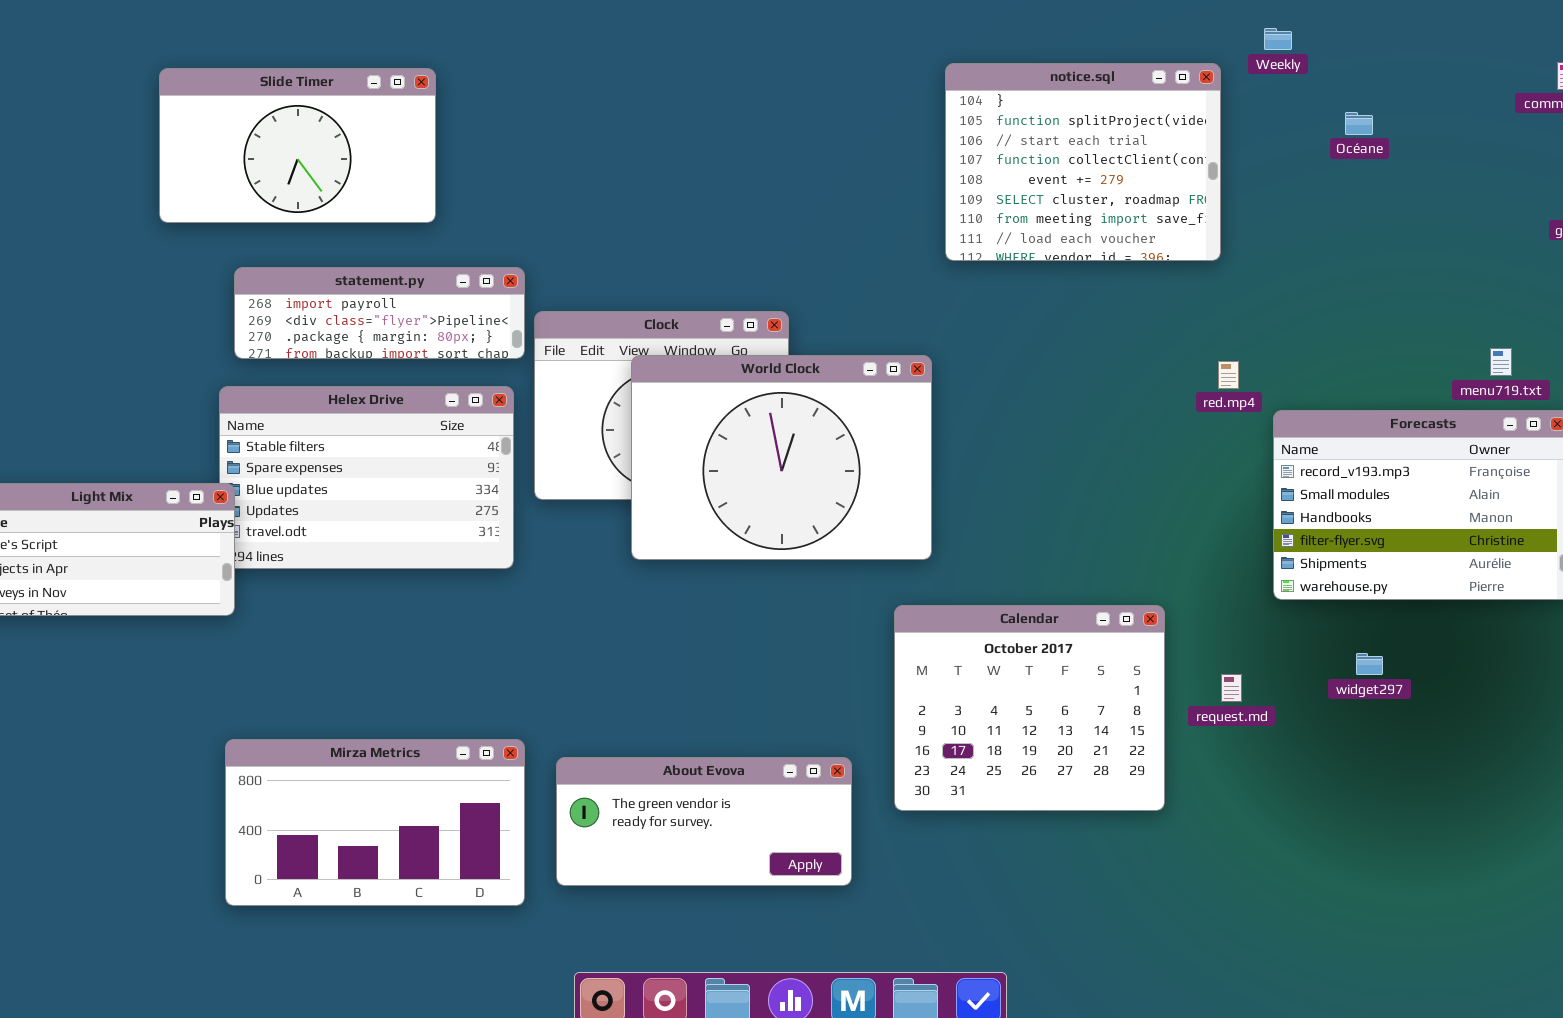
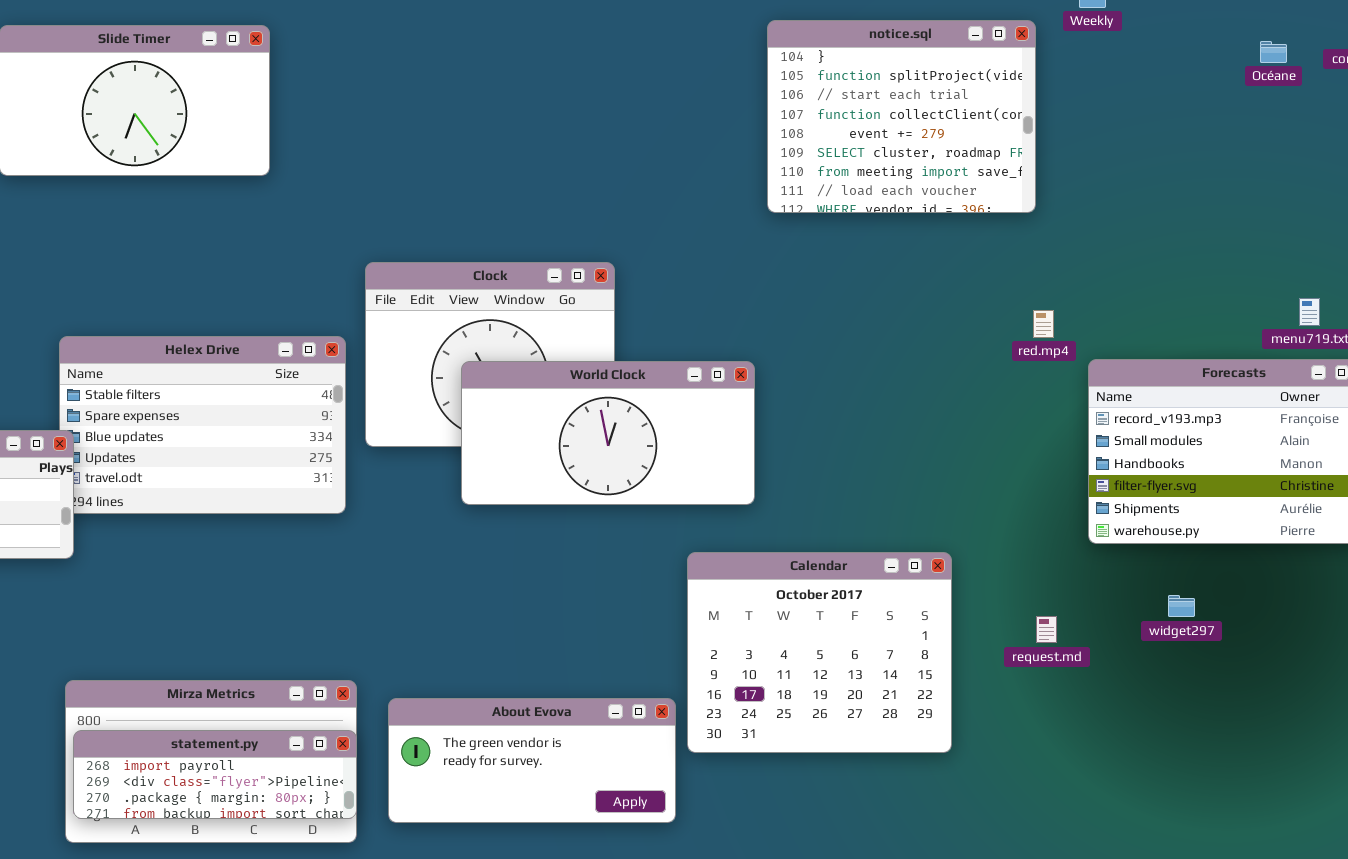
Océane: [1345,112,1373,135] -> [1260,41,1287,63], moved
statement.py: [234,267,525,359] -> [73,730,357,819], moved
World Clock: [631,355,932,560] -> [461,361,755,505], resized
Calendar: [894,605,1165,811] -> [687,552,952,753], moved

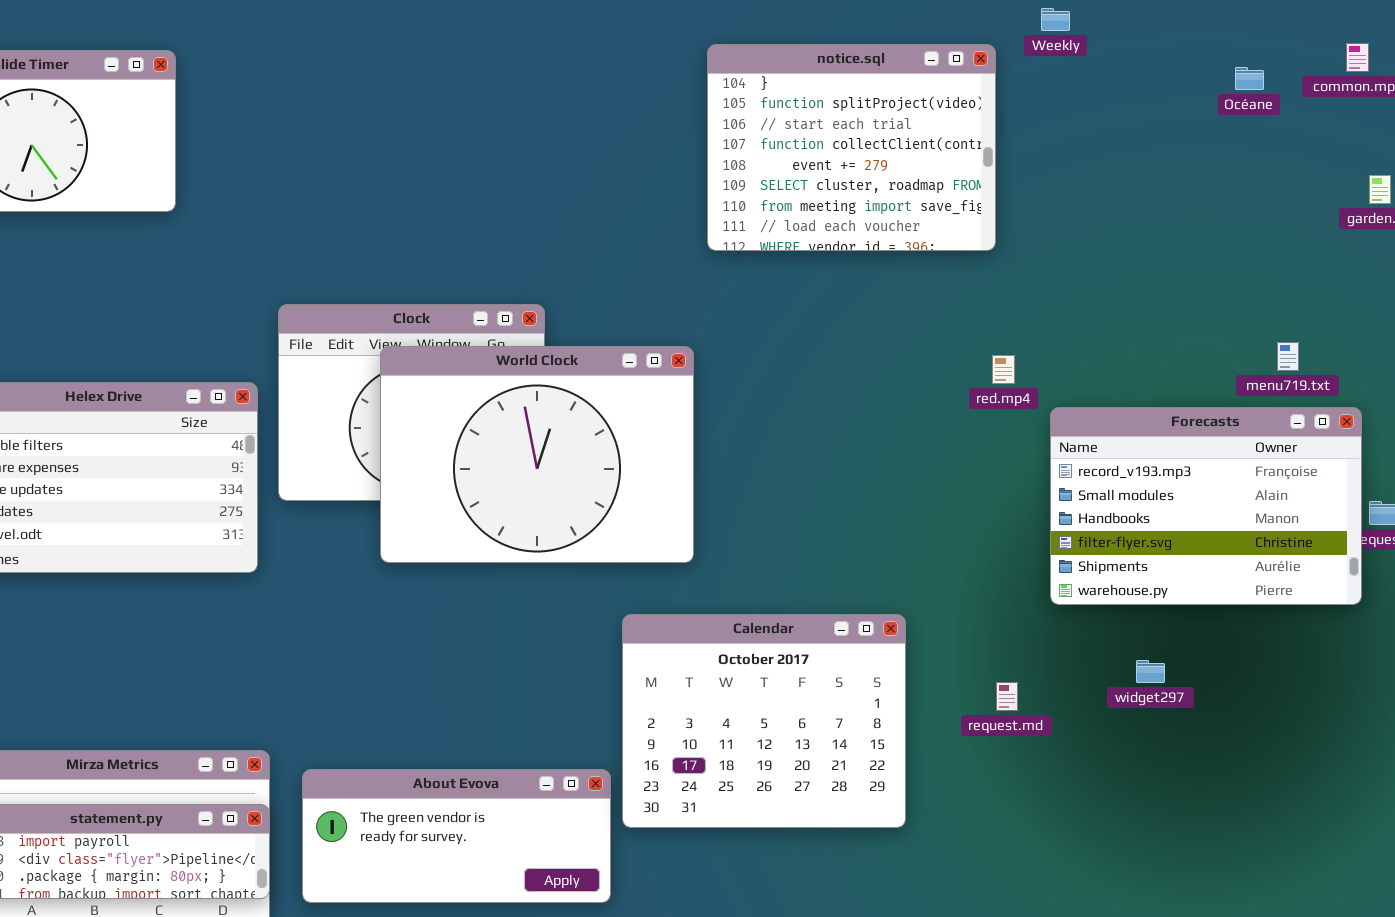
World Clock: [461,361,755,505] -> [380,346,694,563], resized

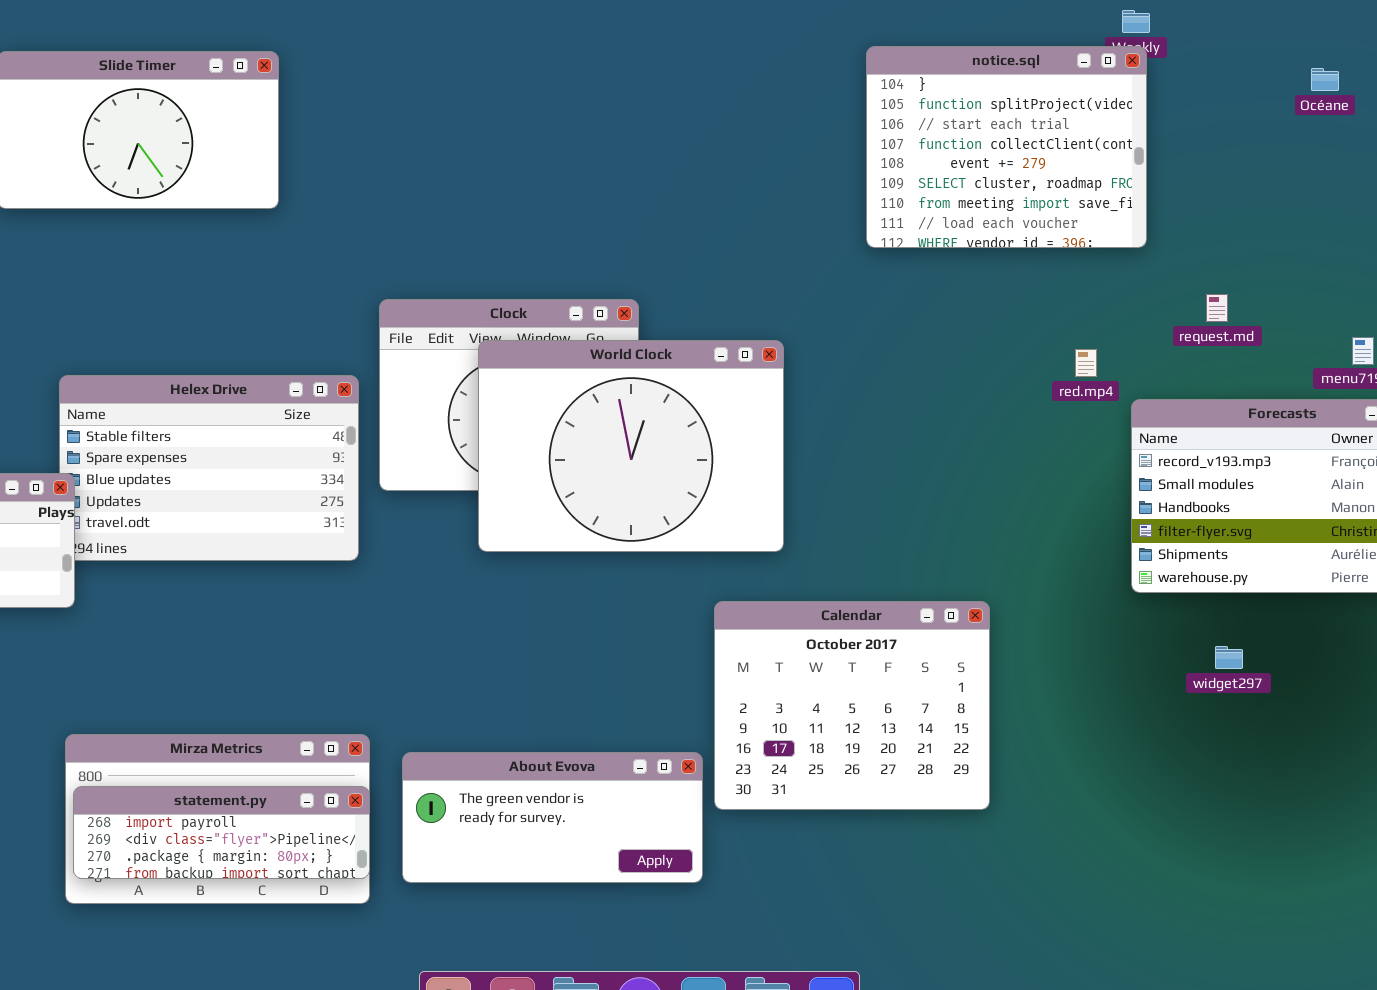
notice.sql: [707,44,996,251] -> [866,46,1147,248], moved
request.md: [996,682,1018,711] -> [1206,294,1228,322], moved

